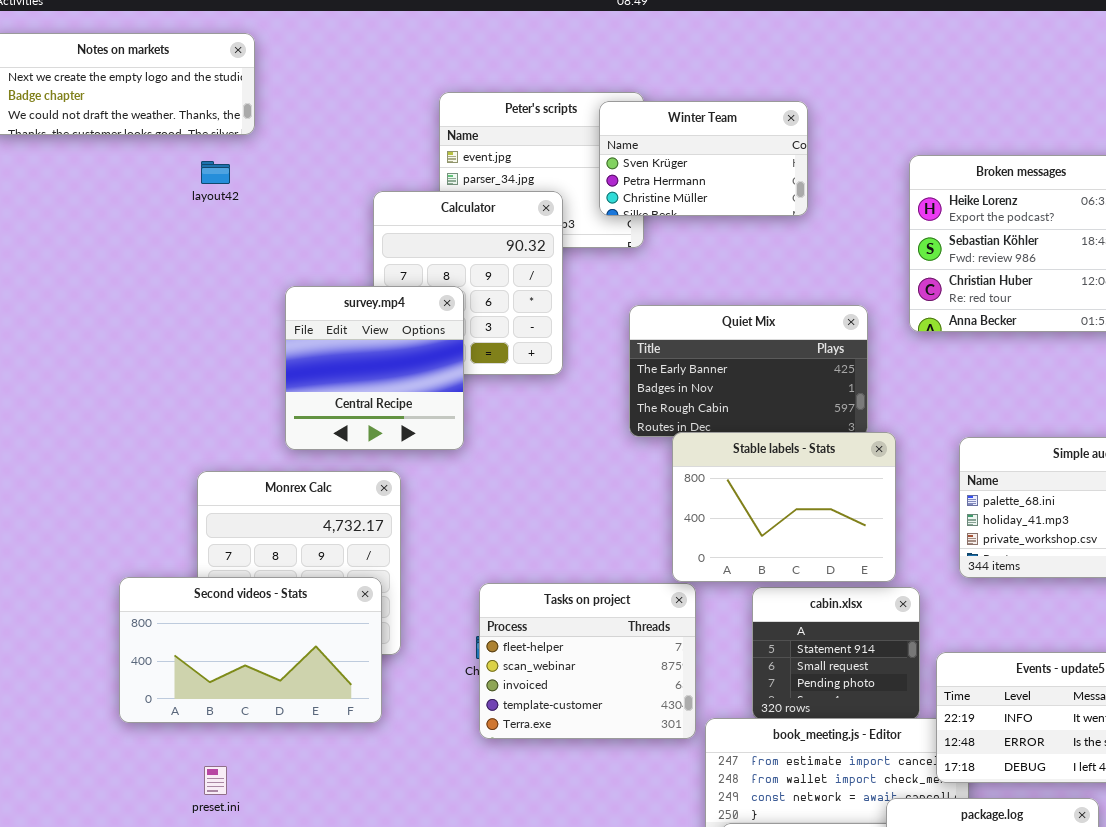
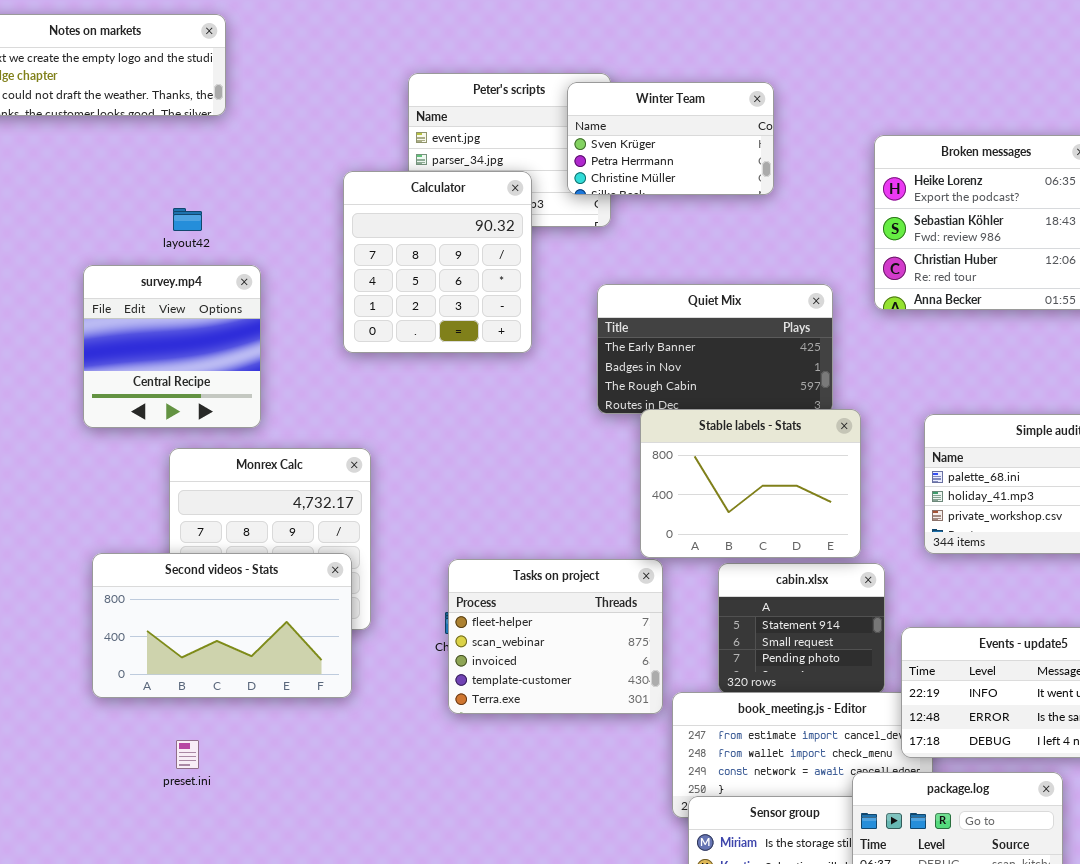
layout42: [201,161,230,184] -> [173,208,202,231], moved
survey.mp4: [285,286,464,450] -> [83,265,261,428], moved

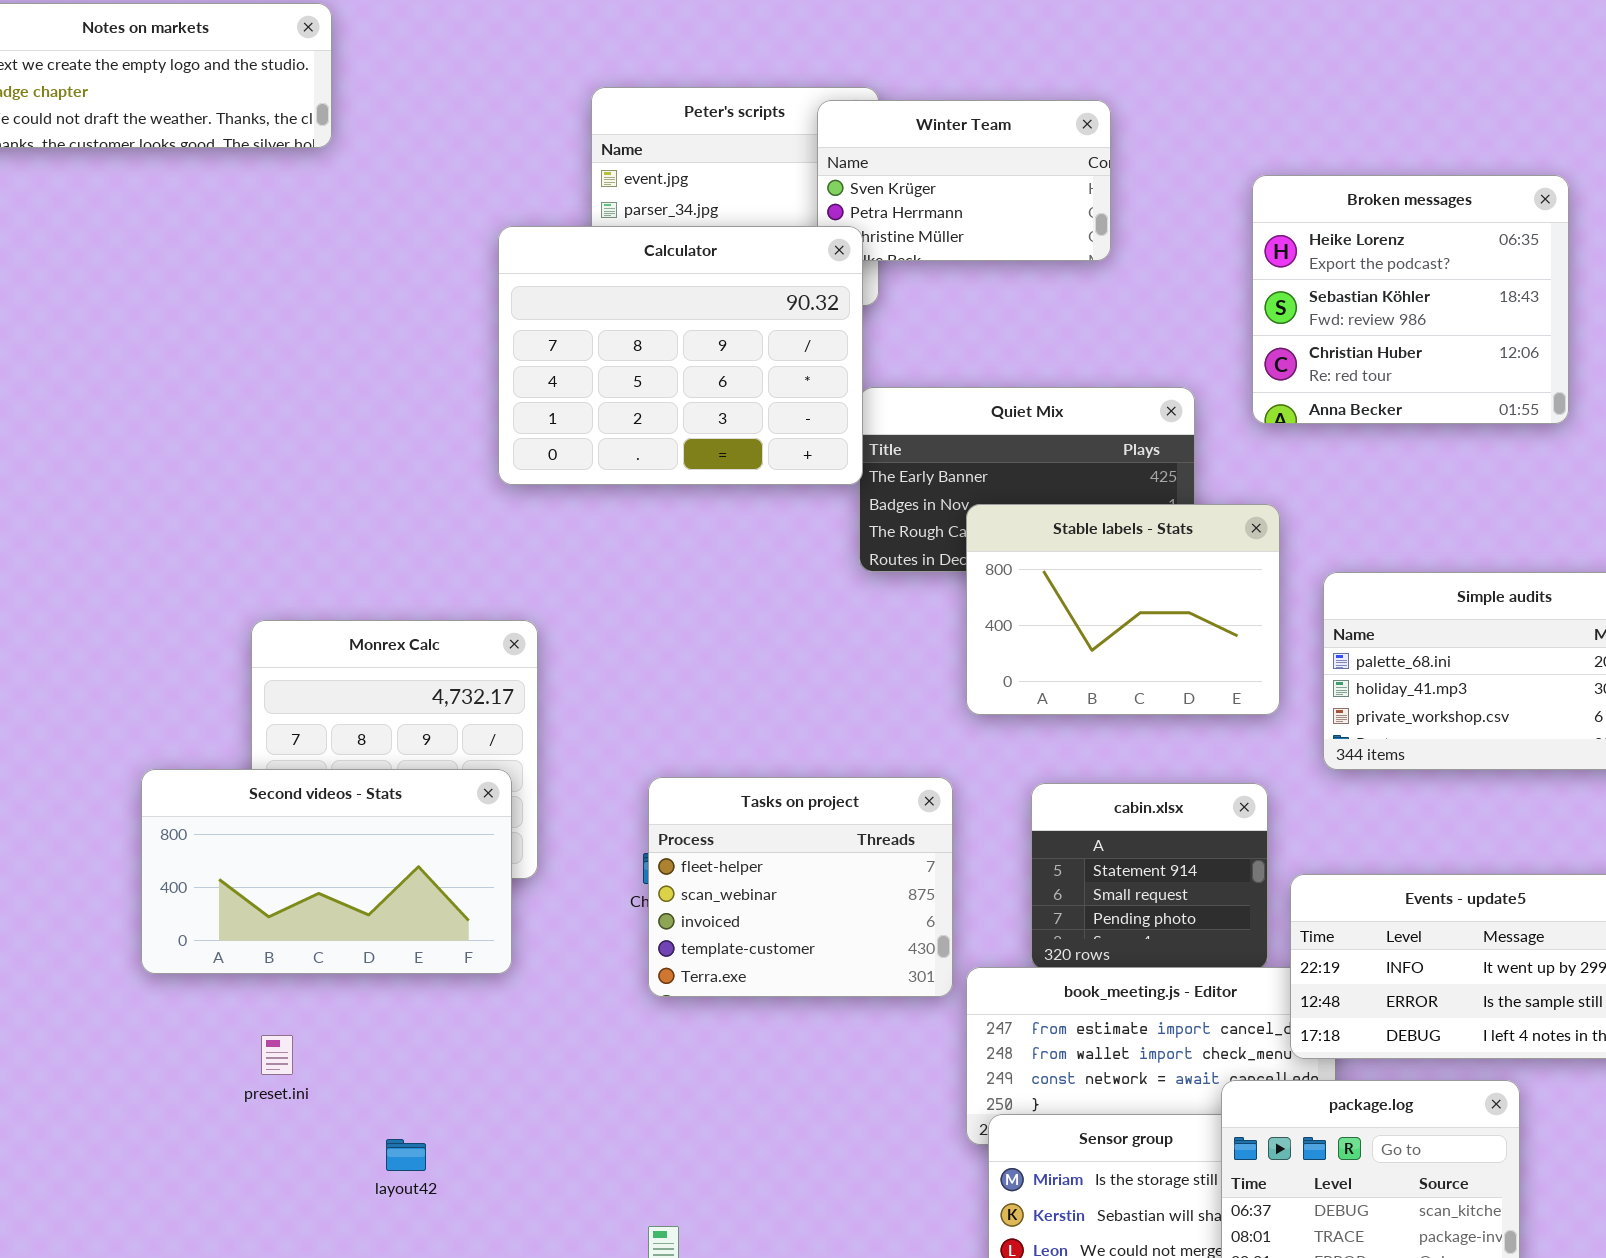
Calculator: [343,171,532,353] -> [498,226,863,485], resized
layout42: [173,208,202,231] -> [386,1139,426,1171], moved
survey.mp4: [83,265,261,428] -> none, closed
Stable labels - Stats: [640,409,861,558] -> [966,504,1280,715], moved

